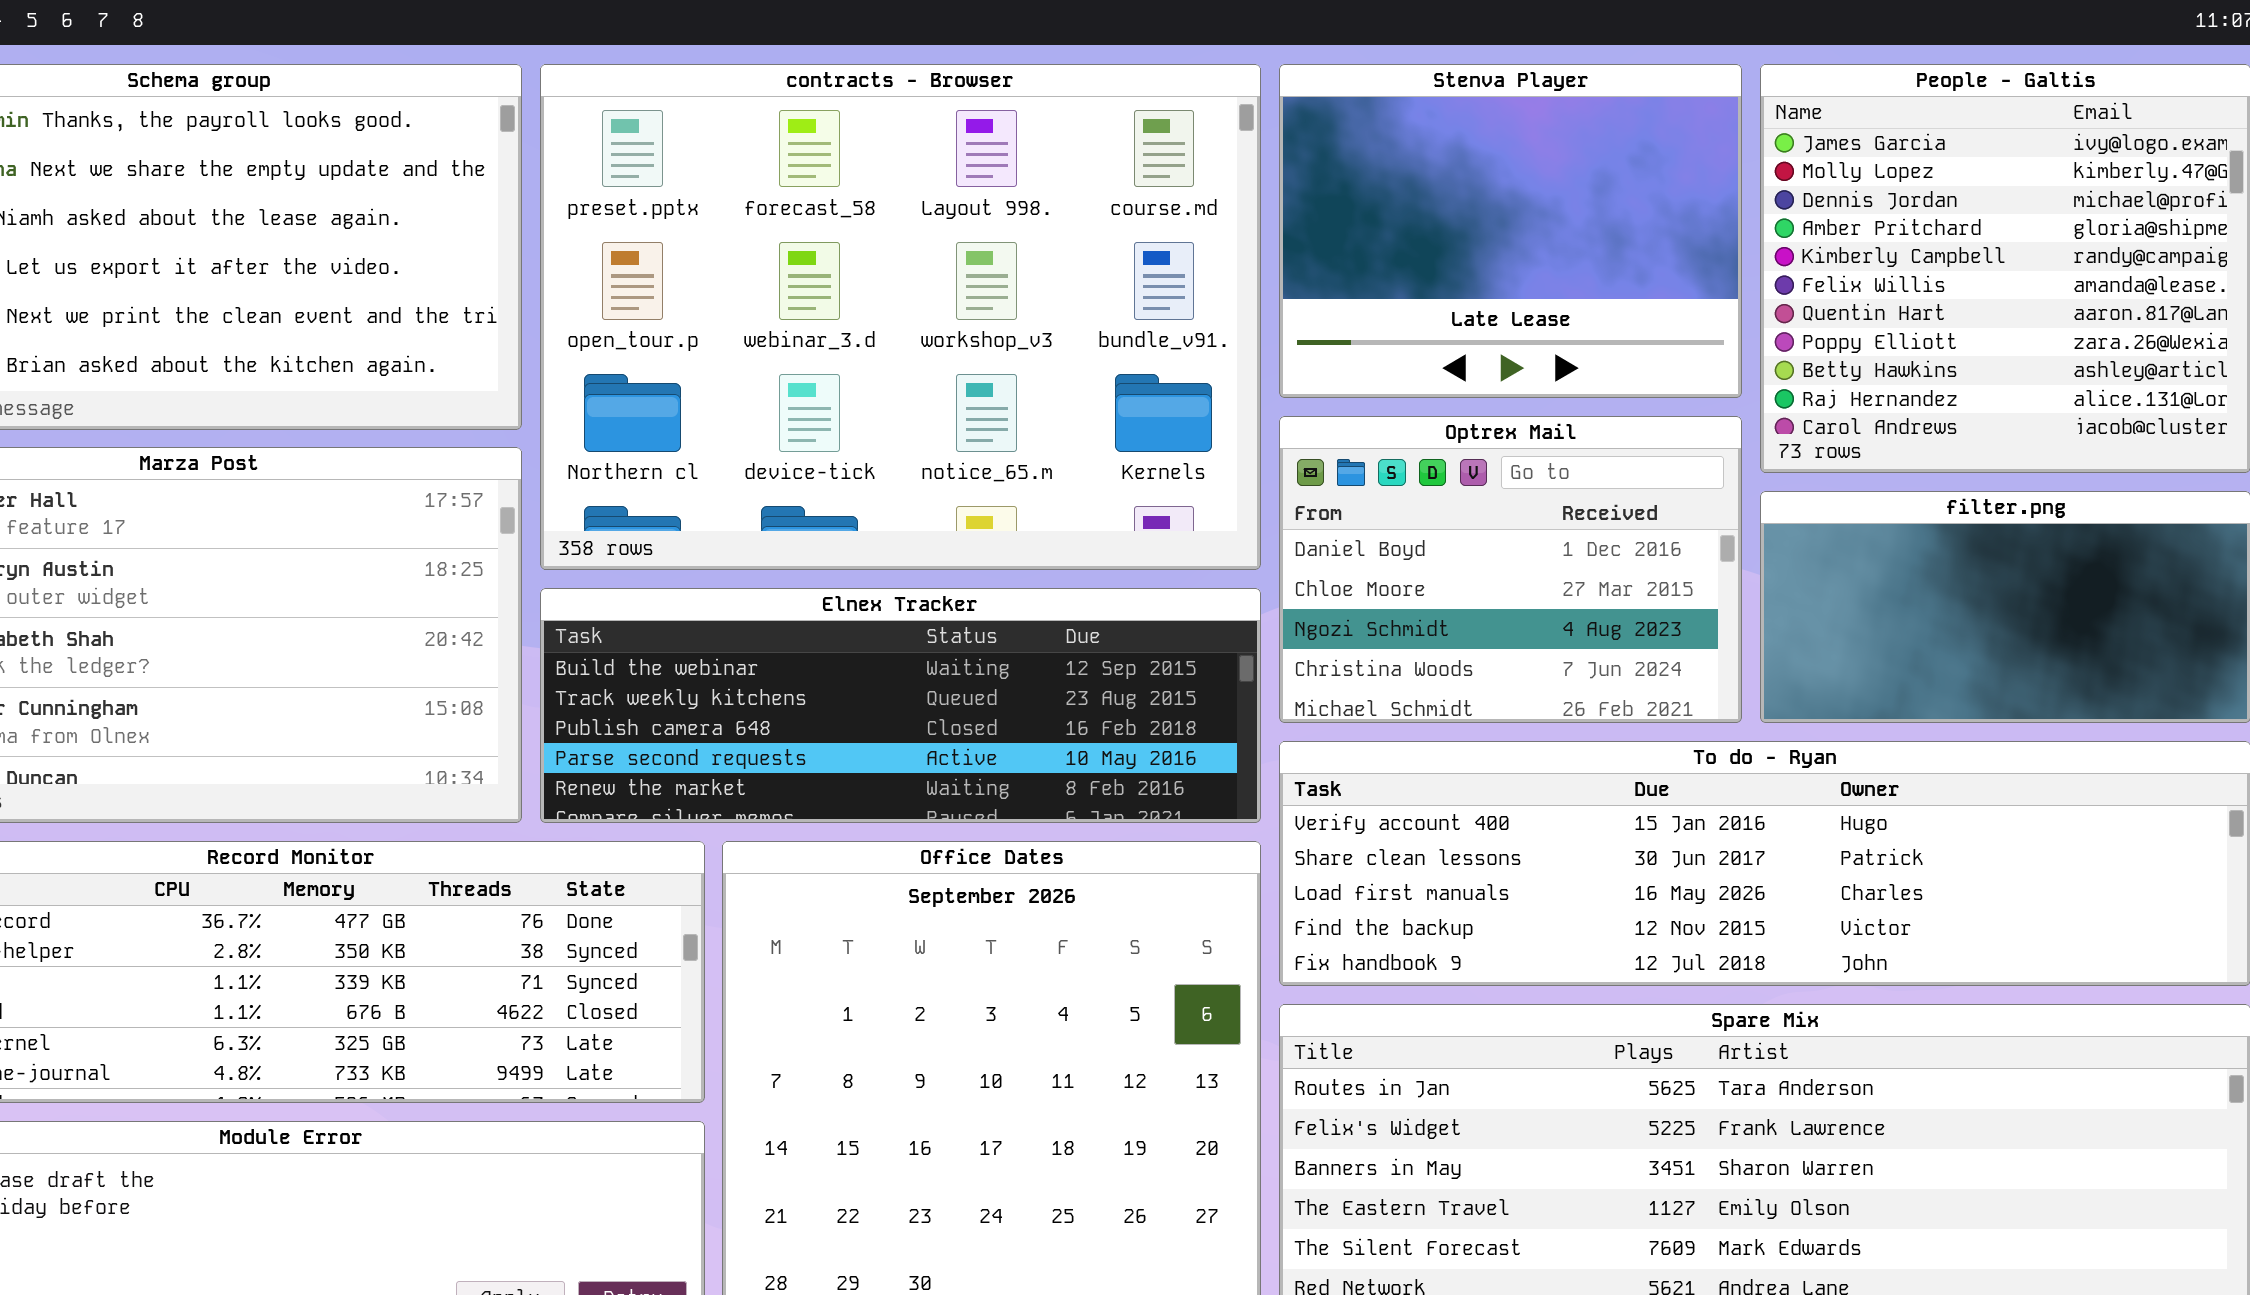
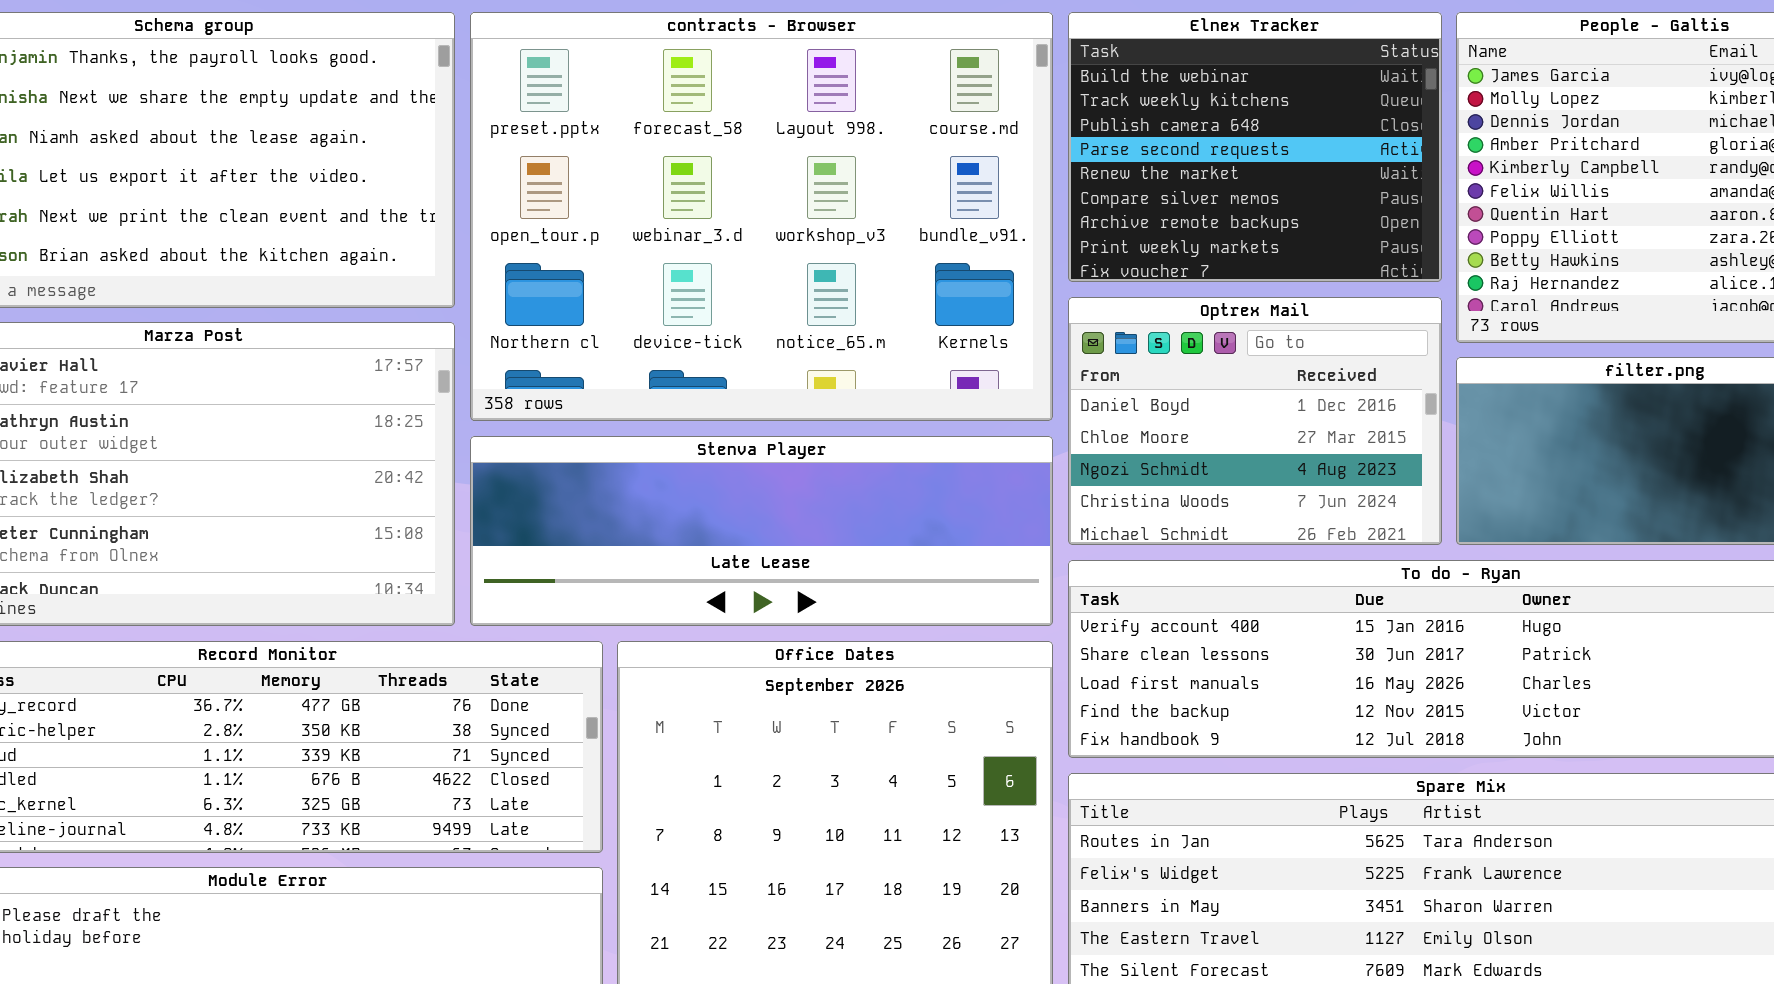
Stenva Player: [1279,64,1742,398] -> [470,436,1053,626], moved, resized
Elnex Tracker: [540,588,1261,823] -> [1068,12,1442,282], moved, resized

